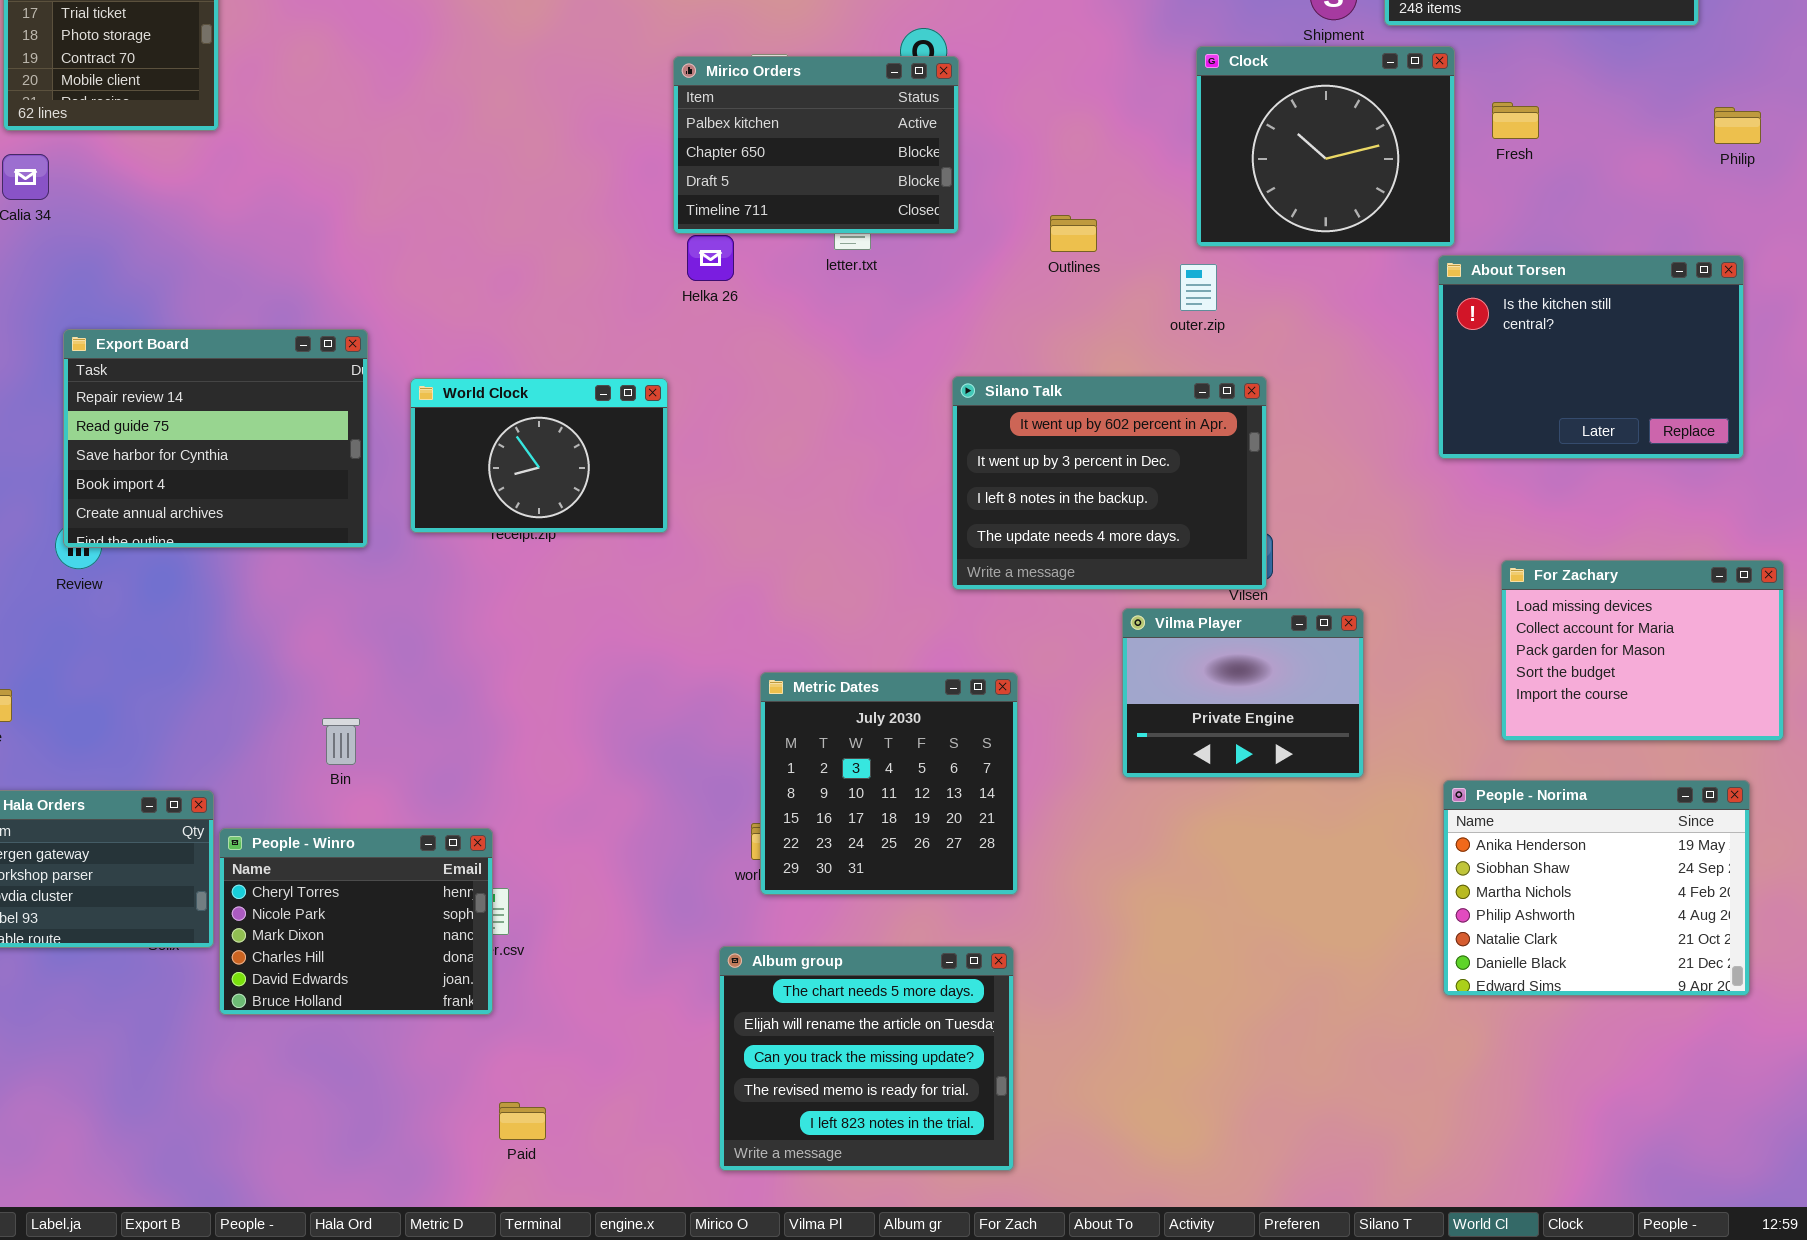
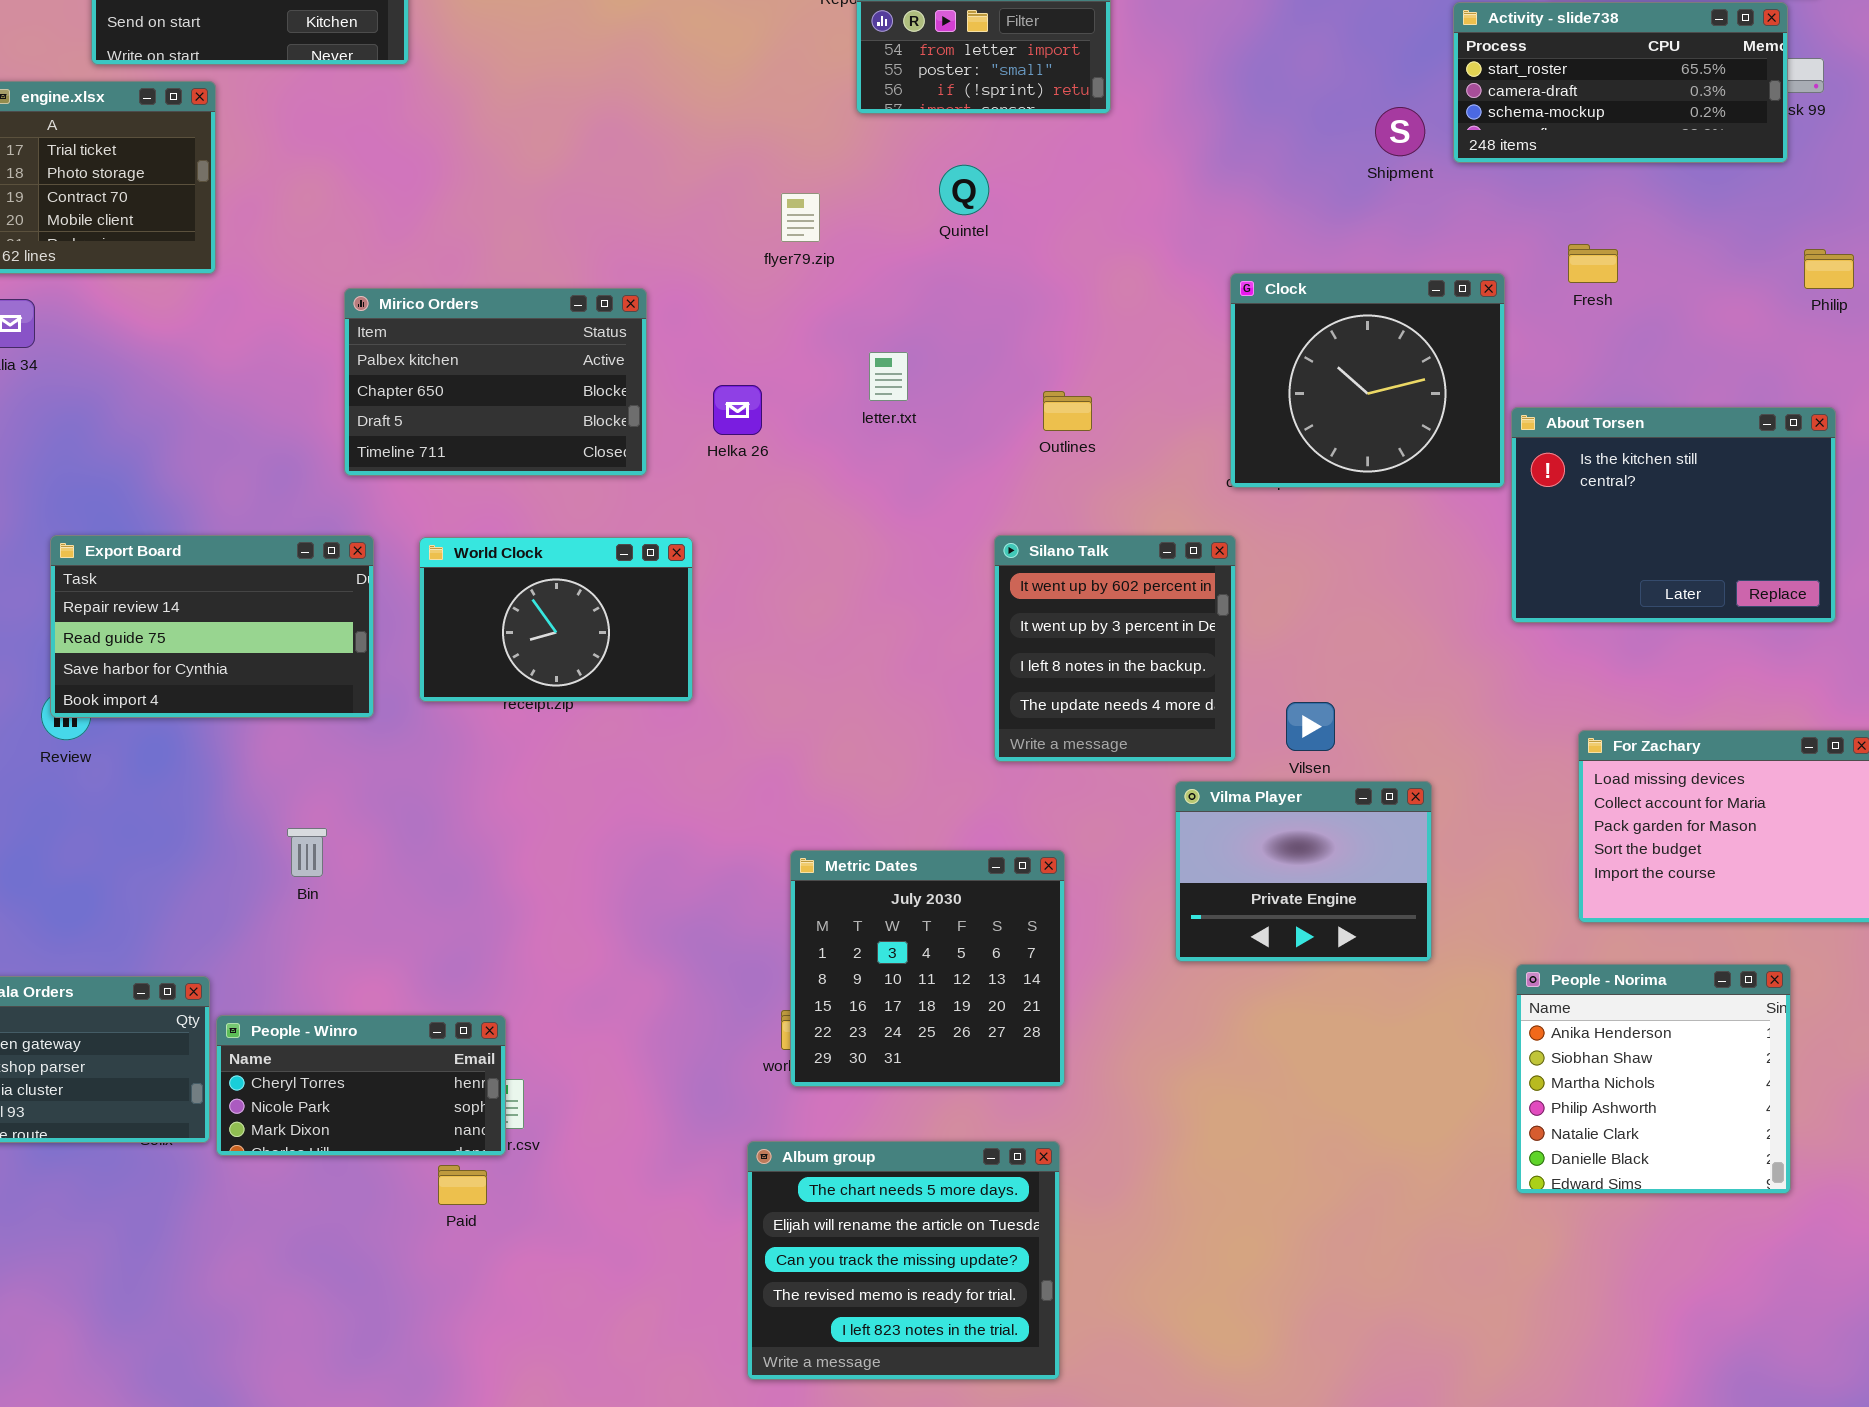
Clock: [1196,46,1455,247] -> [1230,273,1505,488], moved
Mirico Orders: [673,56,959,234] -> [344,288,647,476], moved
Outlines: [1050,215,1097,252] -> [1043,391,1092,431], moved
Export Board: [63,329,368,548] -> [50,535,374,718], resized
Silano Talk: [952,376,1267,590] -> [994,535,1236,762], resized
Bin: [322,718,360,765] -> [287,828,327,877], moved
People - Norima: [1443,780,1750,996] -> [1516,964,1791,1194], resized
People - Winro: [219,828,493,1015] -> [216,1015,506,1156], resized
Paid: [499,1102,546,1140] -> [438,1165,487,1205], moved

